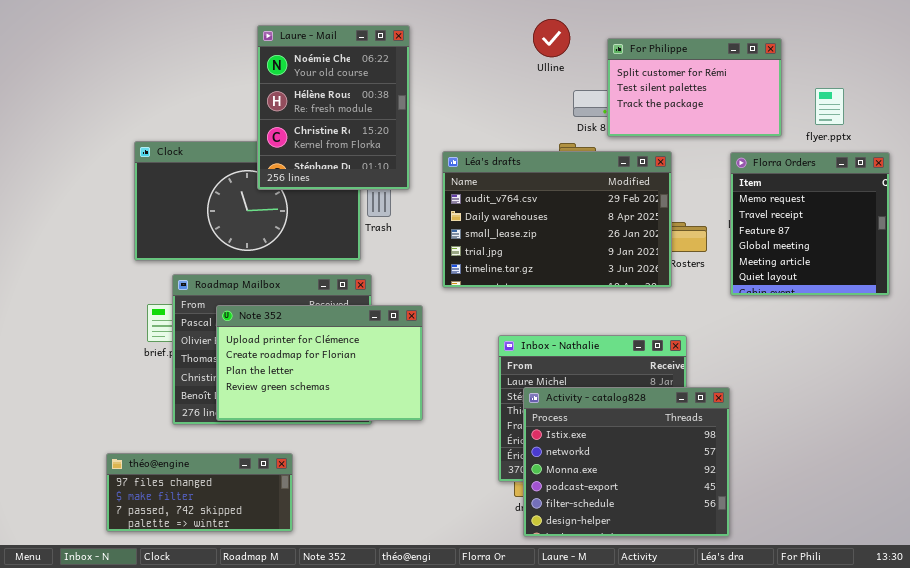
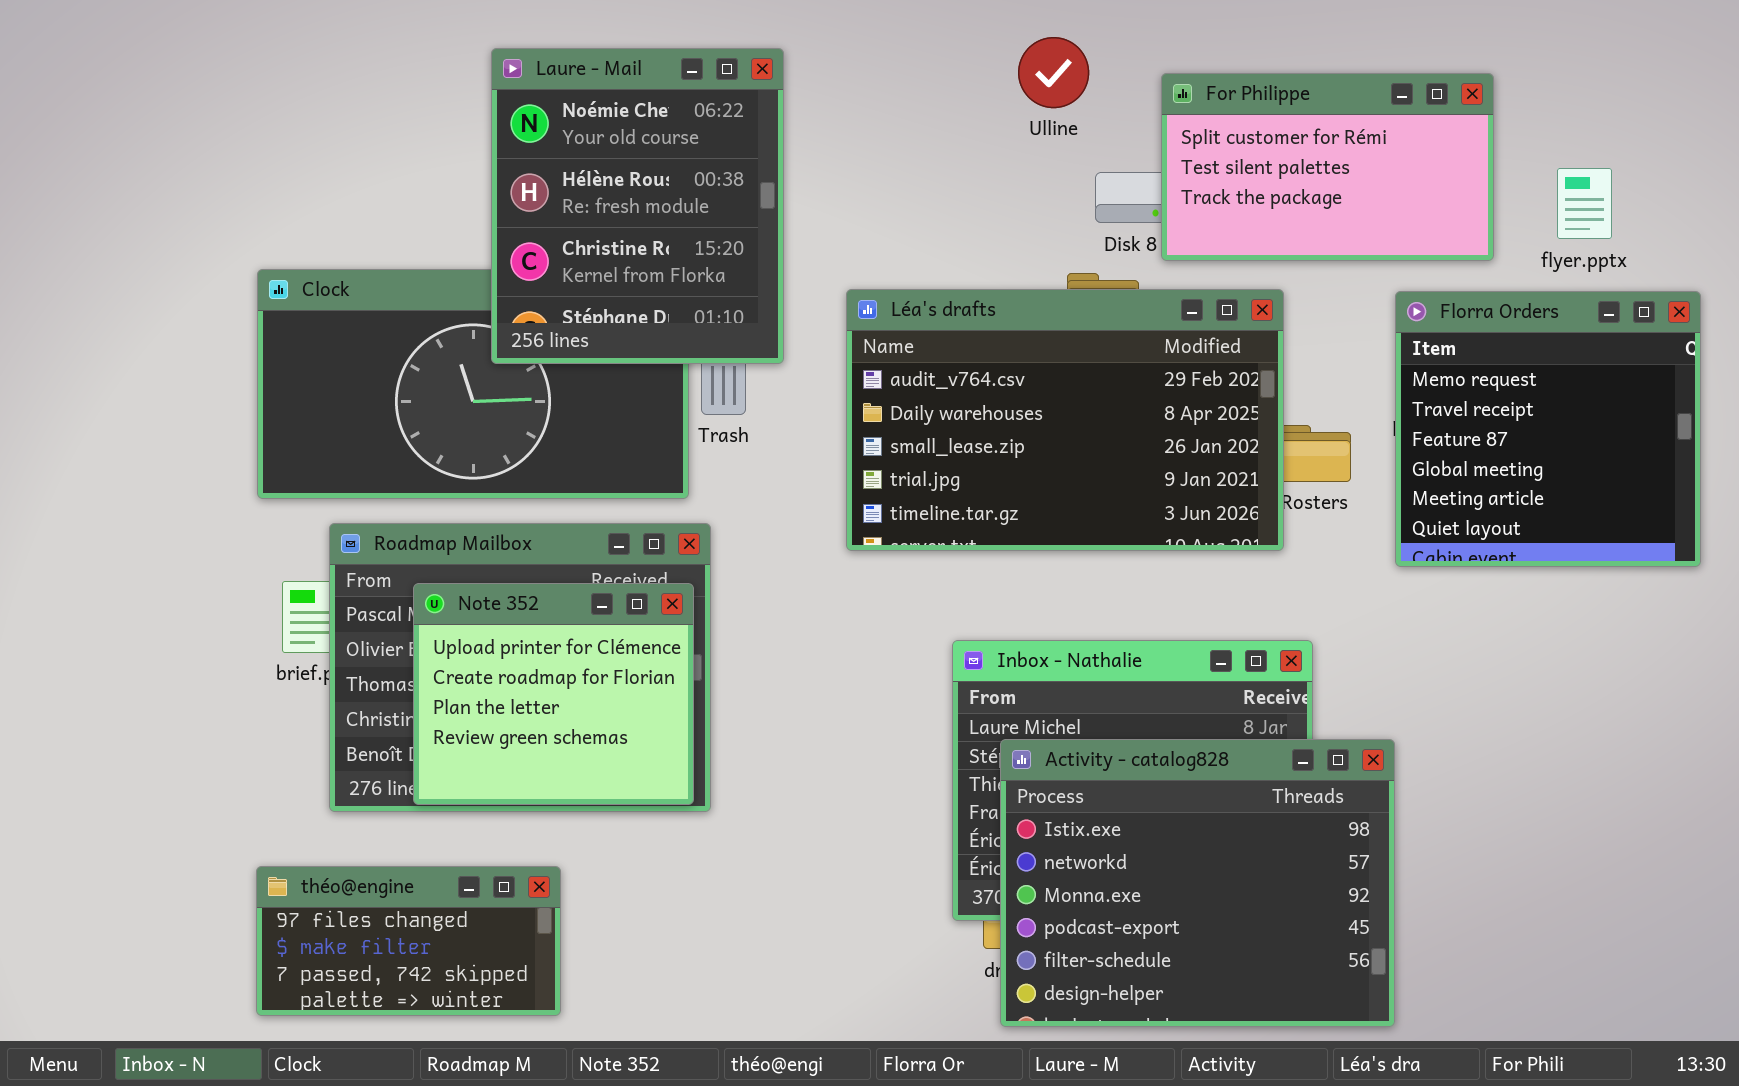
Note 352: [216,305,423,421] -> [413,583,694,805], resized
théo@engine: [106,453,293,532] -> [256,866,561,1016], resized

